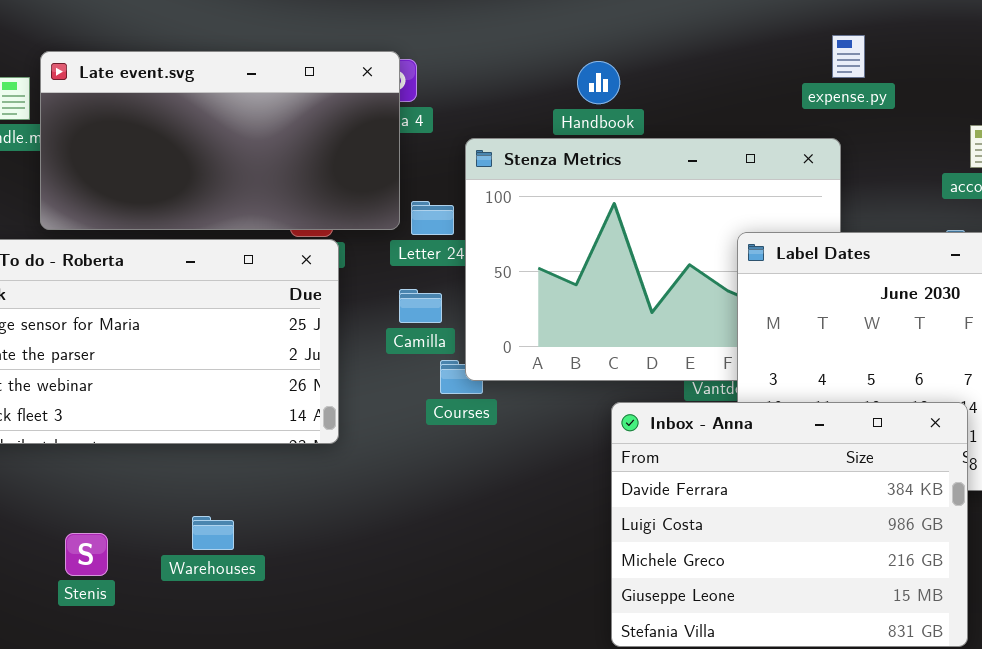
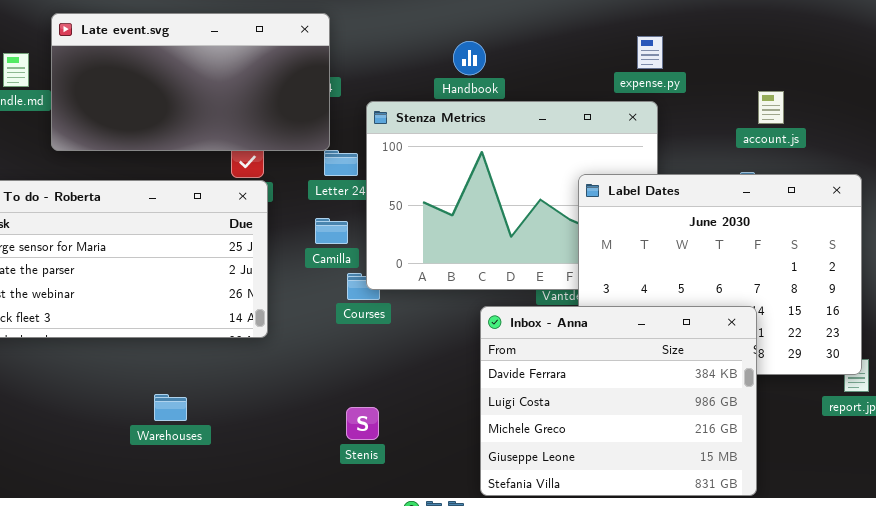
expense.py: [832,35,865,78] -> [637,36,663,69], moved
Late event.svg: [40,51,400,230] -> [51,13,330,151], moved
Stenis: [65,533,108,576] -> [346,407,379,440], moved

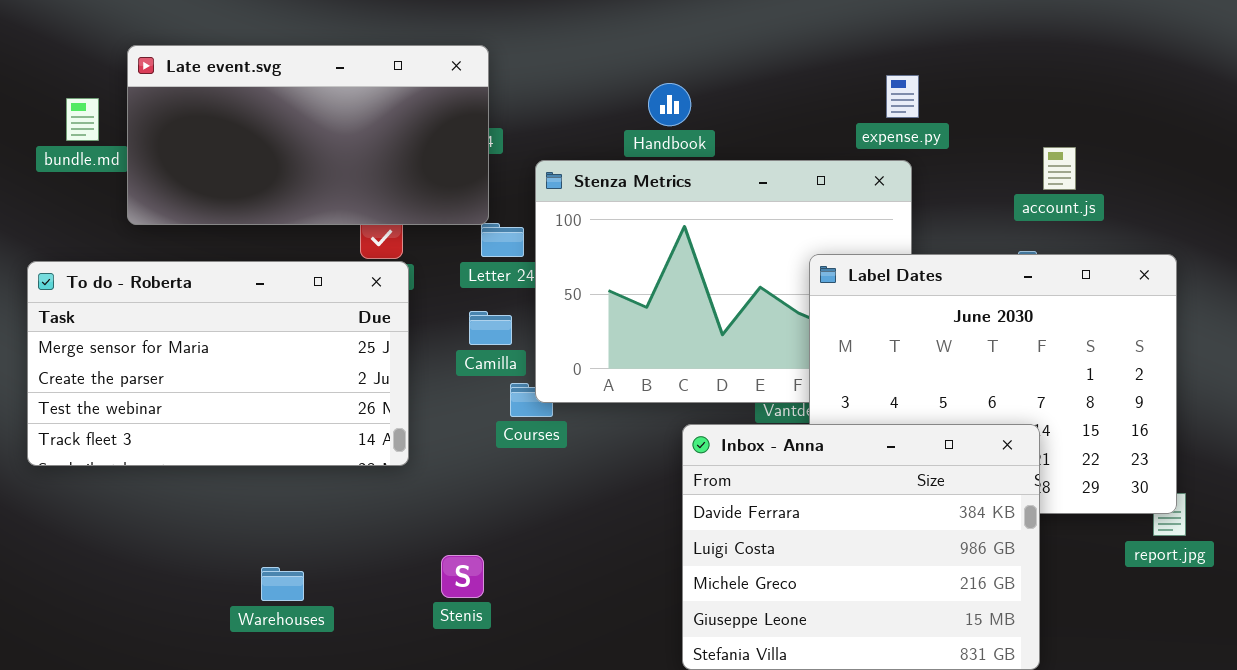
Warehouses: [154,394,187,421] -> [261,567,304,601], moved
Stenis: [346,407,379,440] -> [441,555,484,598], moved

